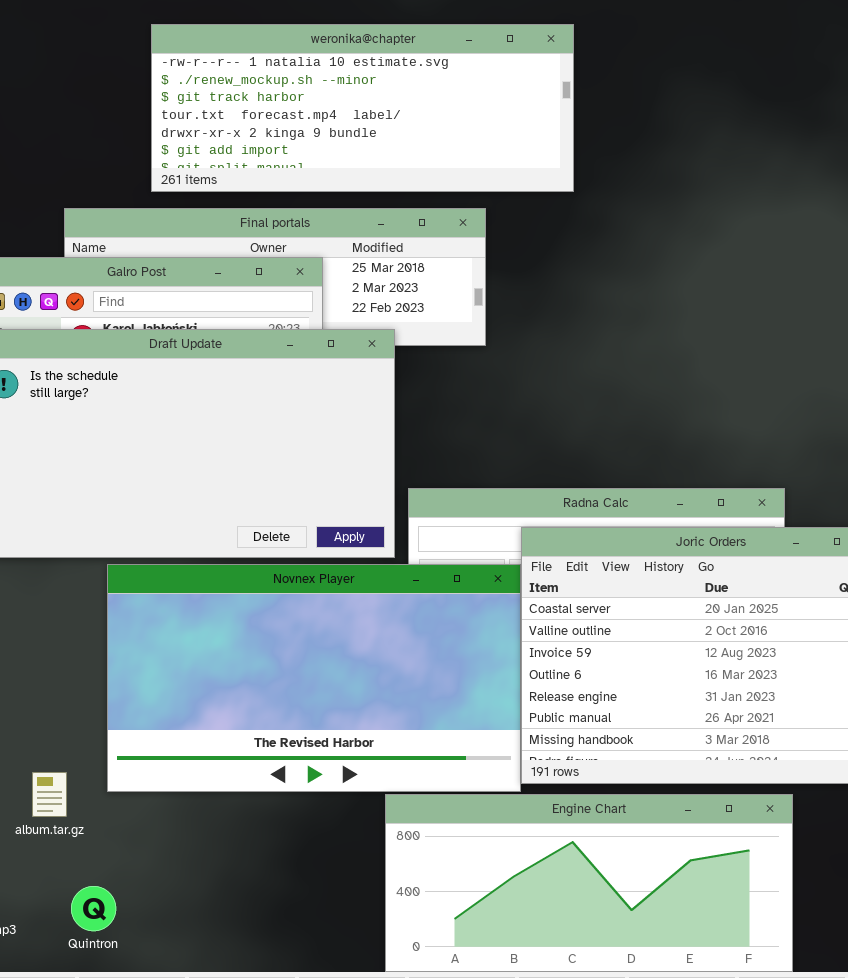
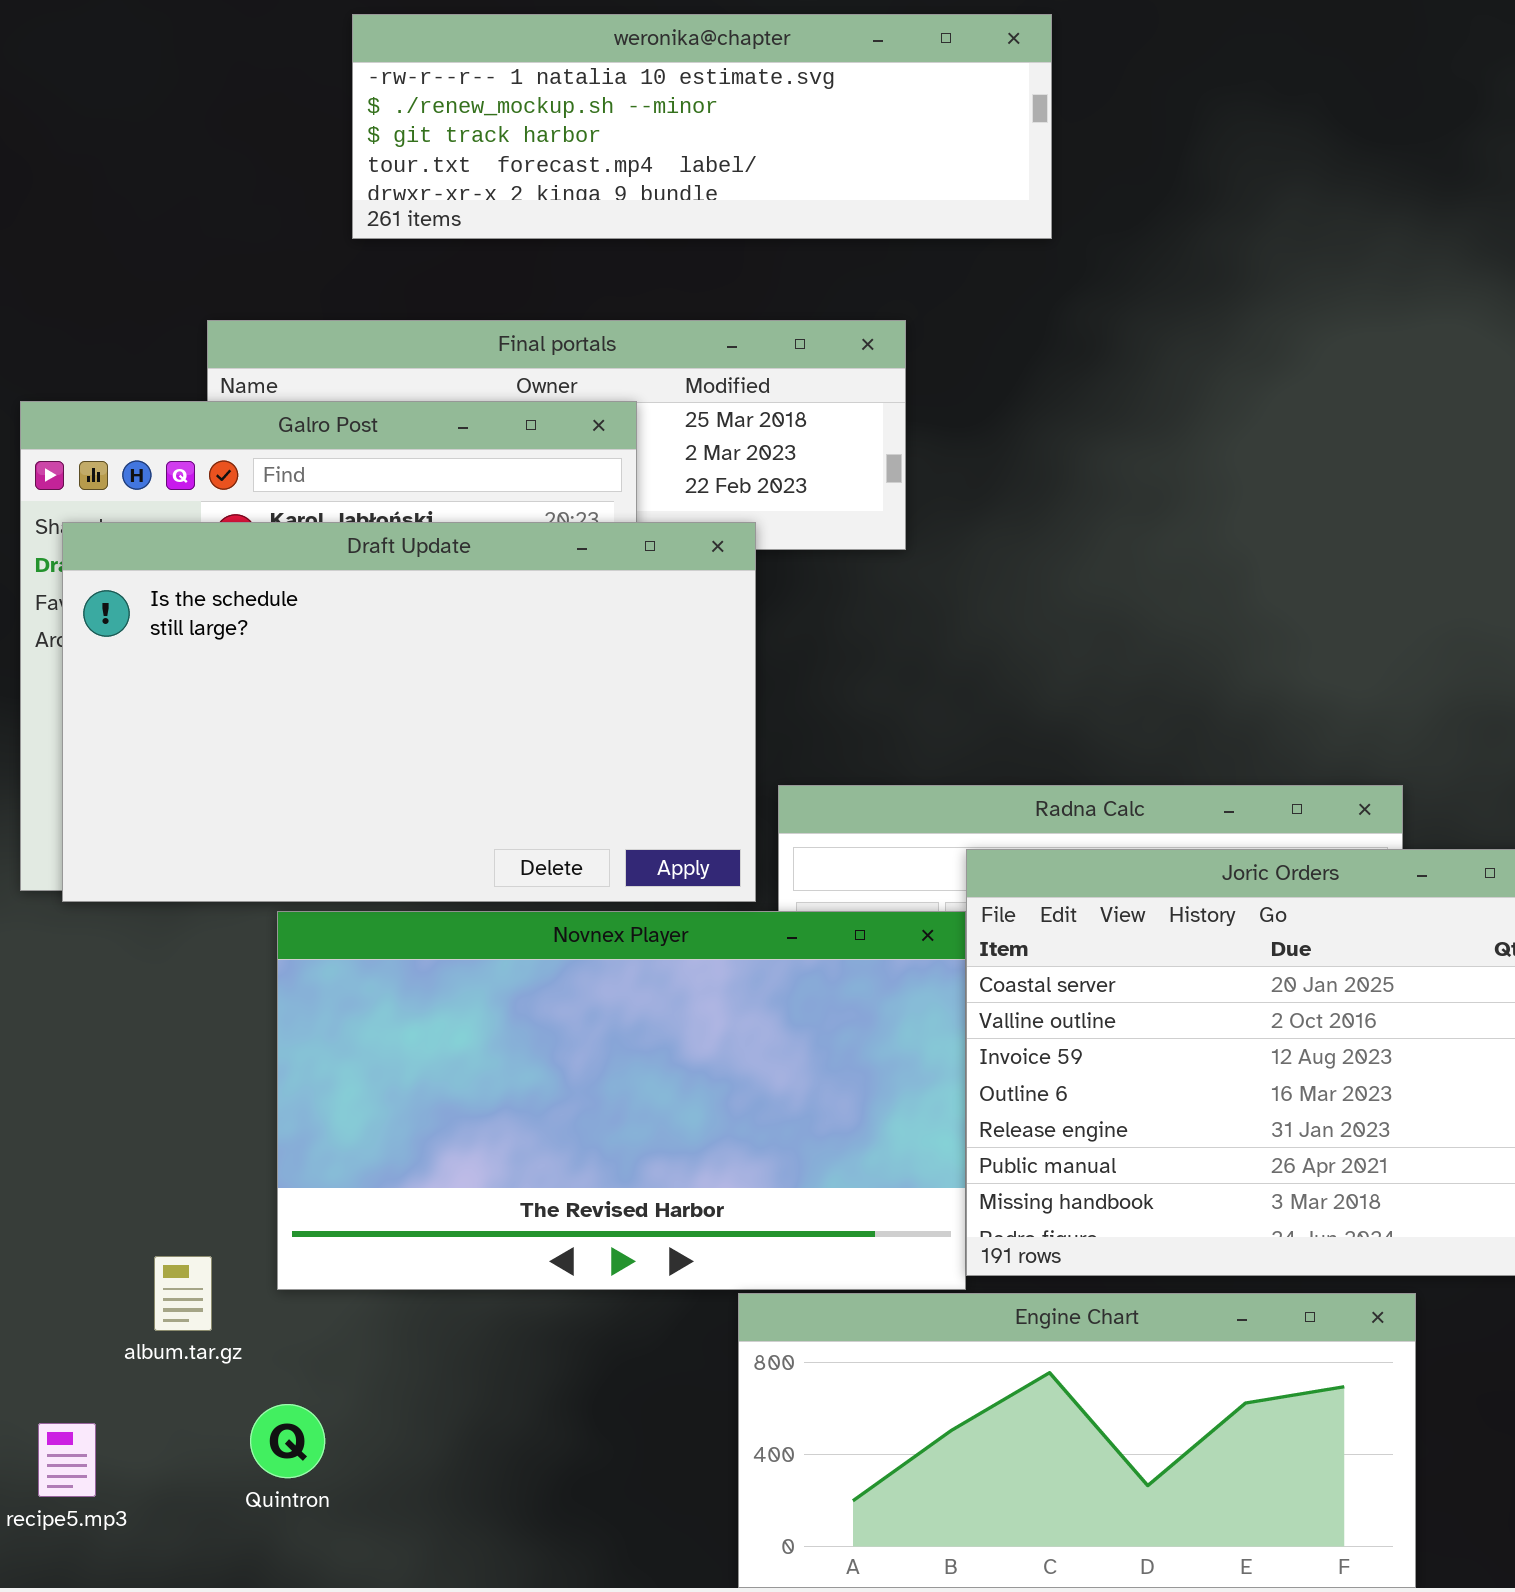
weronika@chapter: [151,24,574,192] -> [352,14,1052,239], resized
Quintron: [71,886,116,931] -> [250,1404,325,1478], moved

